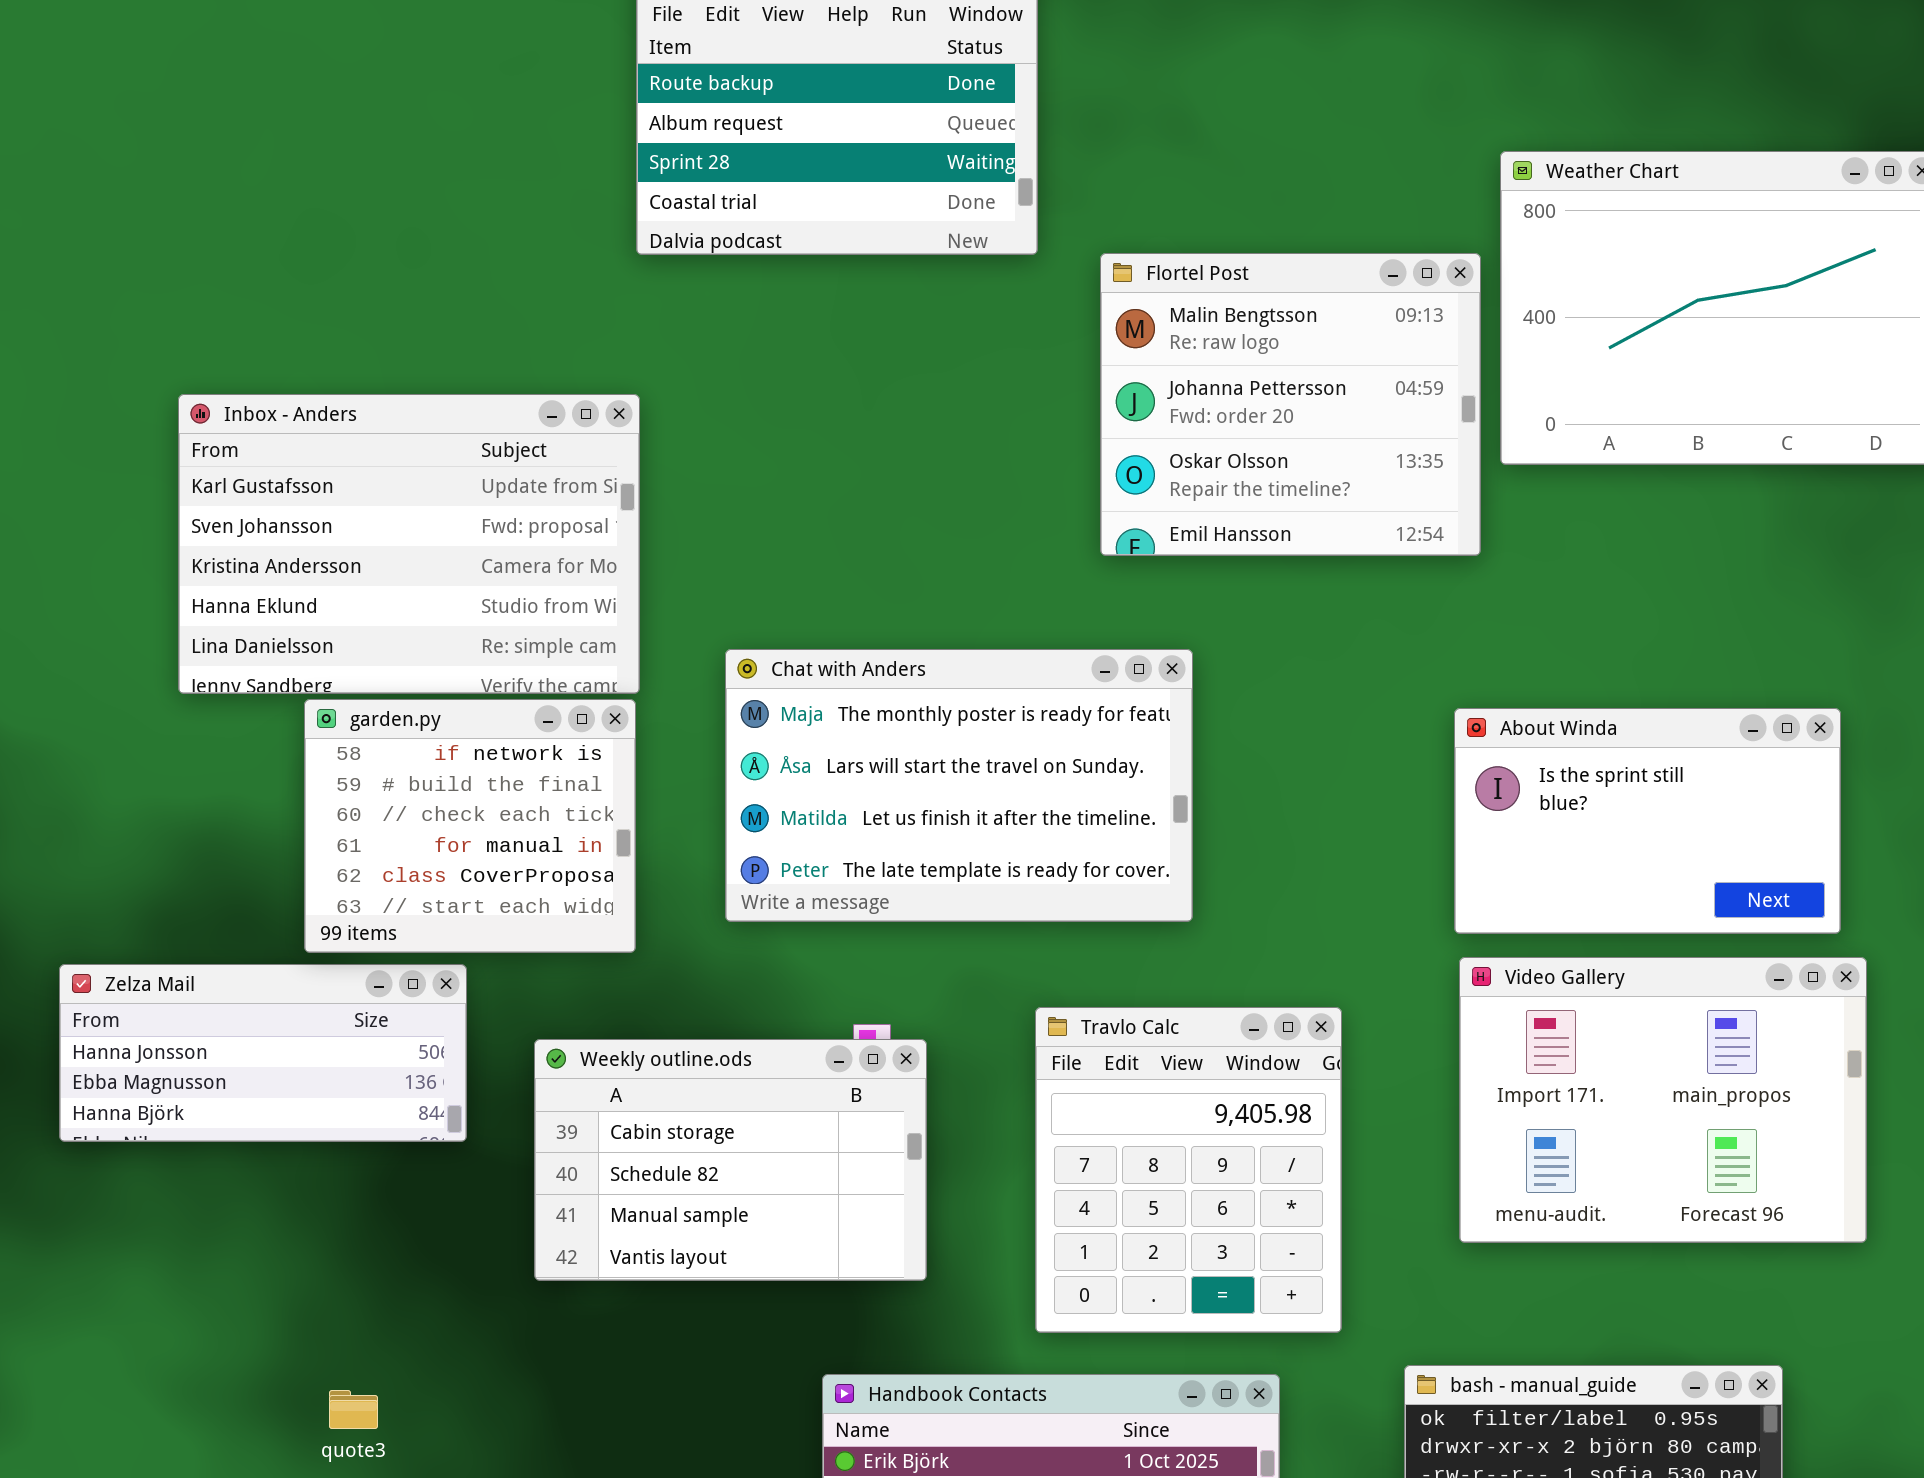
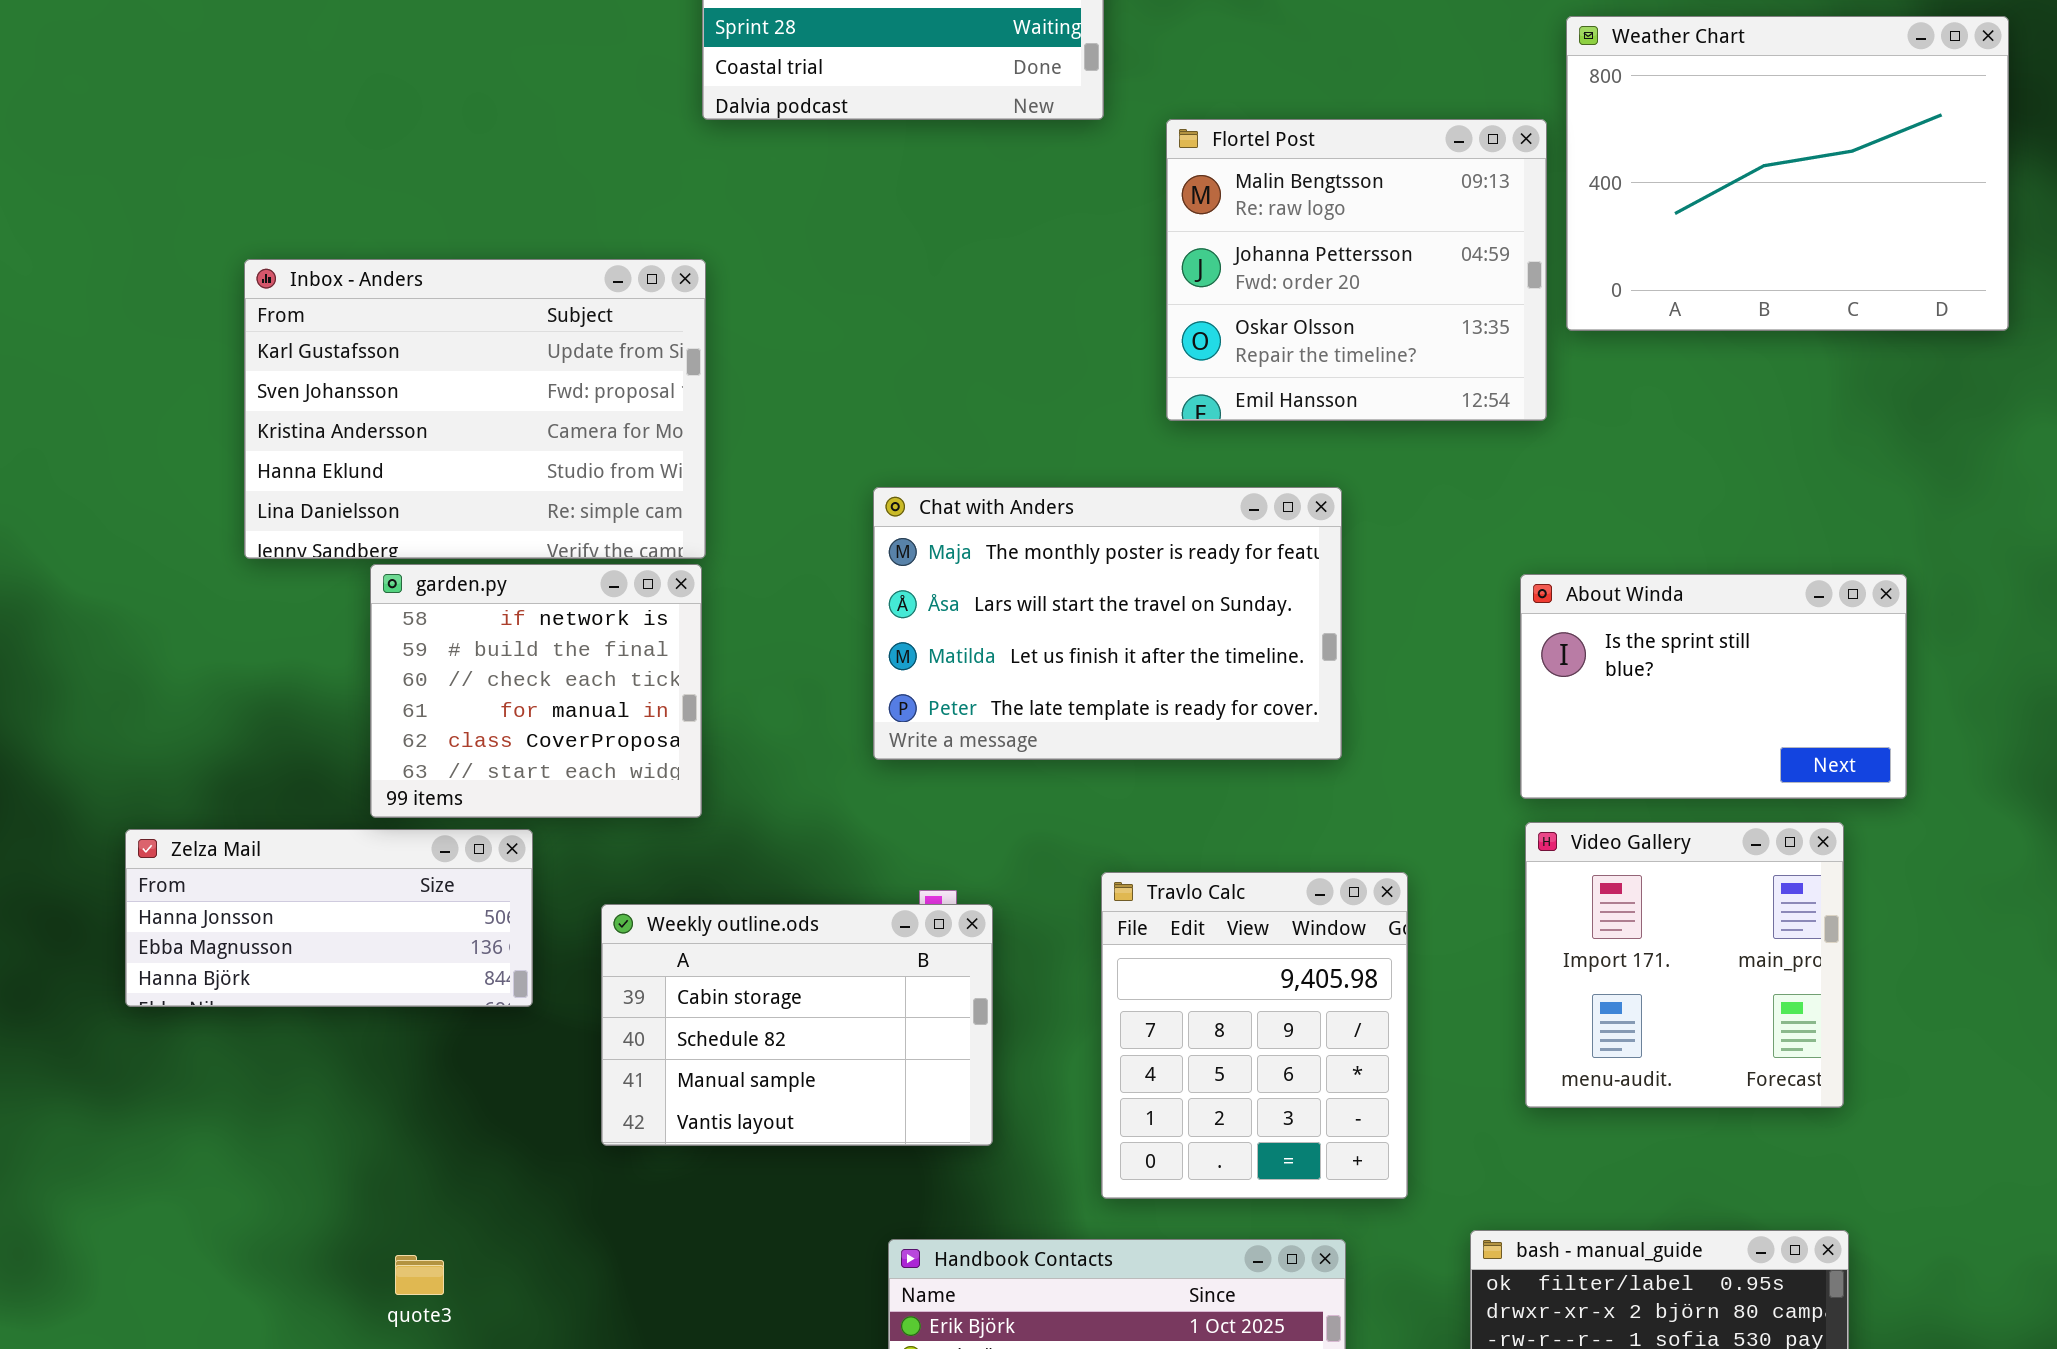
Chat with Anders: [725,649,1193,922] -> [873,487,1342,760], moved
Video Gallery: [1459,957,1867,1243] -> [1525,822,1844,1108], resized

